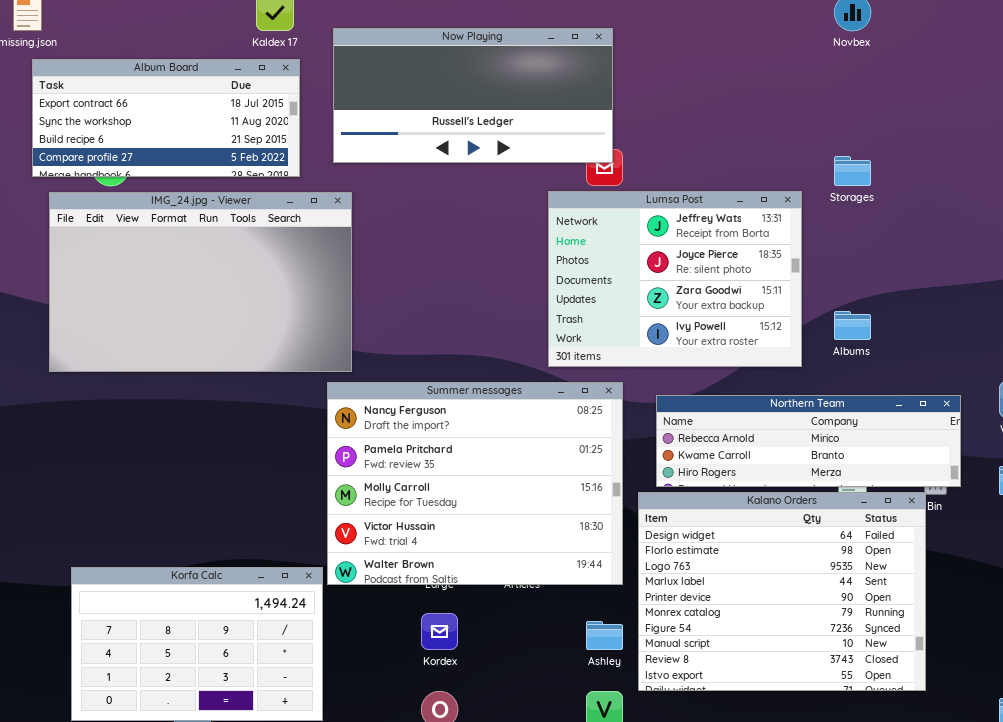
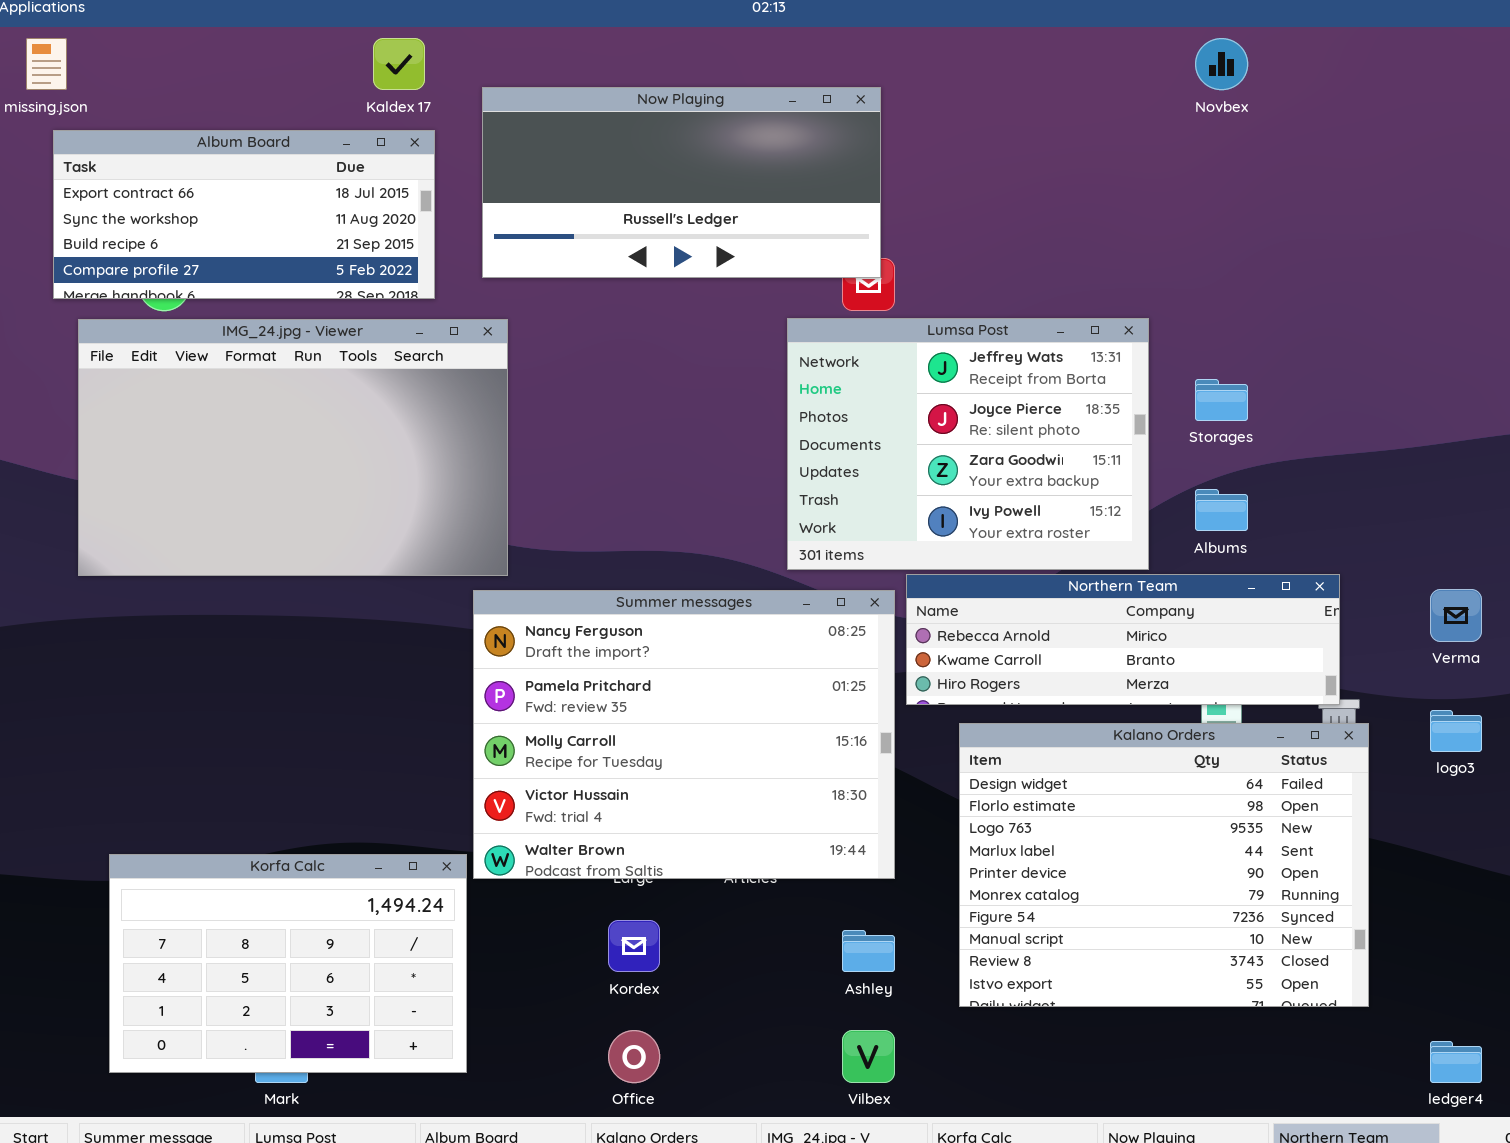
Storages: [834,156,871,186] -> [1195,379,1248,421], moved
Northern Team: [656,395,961,487] -> [906,574,1340,705], moved
Kalano Orders: [638,492,926,691] -> [959,723,1369,1007], moved

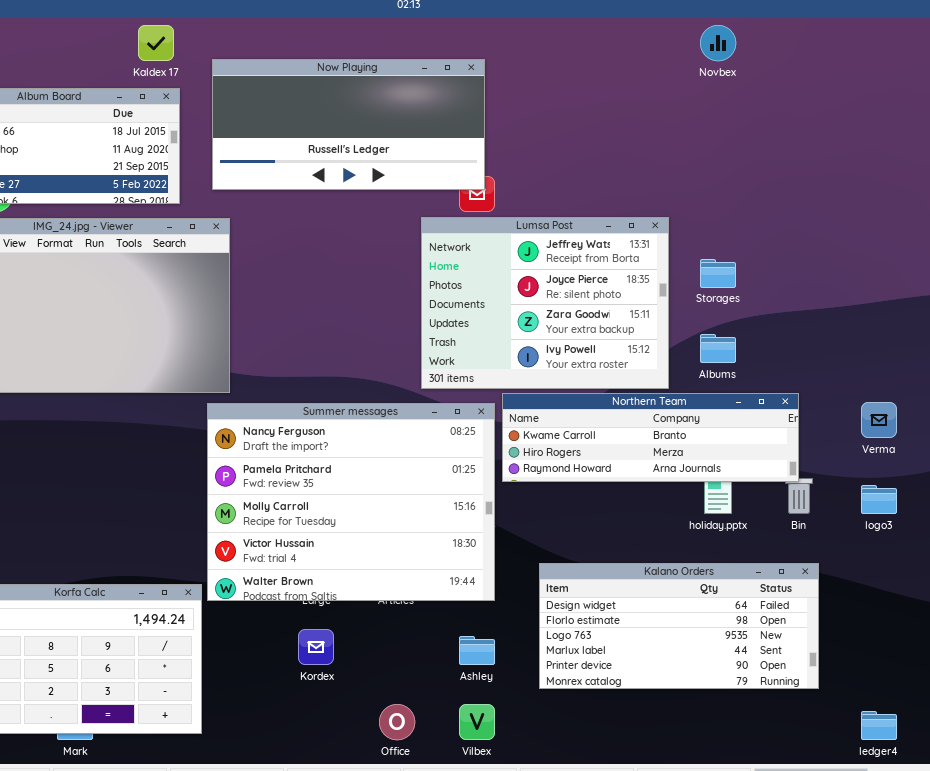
Northern Team: [906,574,1340,705] -> [502,393,799,482], scrolled down 1 row
Kalano Orders: [959,723,1369,1007] -> [539,563,819,689], resized
Office: [608,1030,660,1083] -> [379,704,415,740], moved

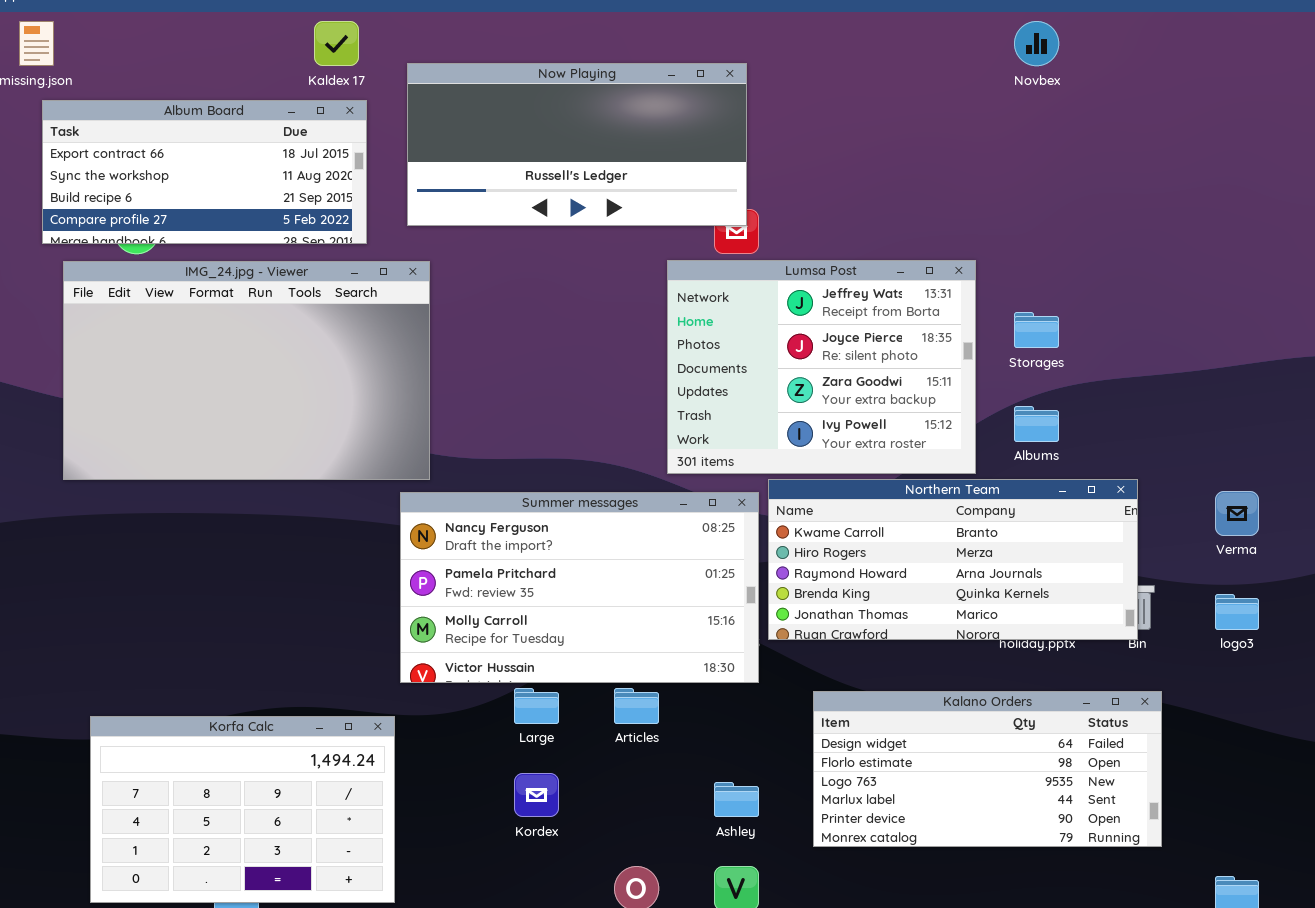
Northern Team: [502,393,799,482] -> [768,479,1138,640], resized
Summer messages: [207,403,495,601] -> [400,492,759,683], resized

